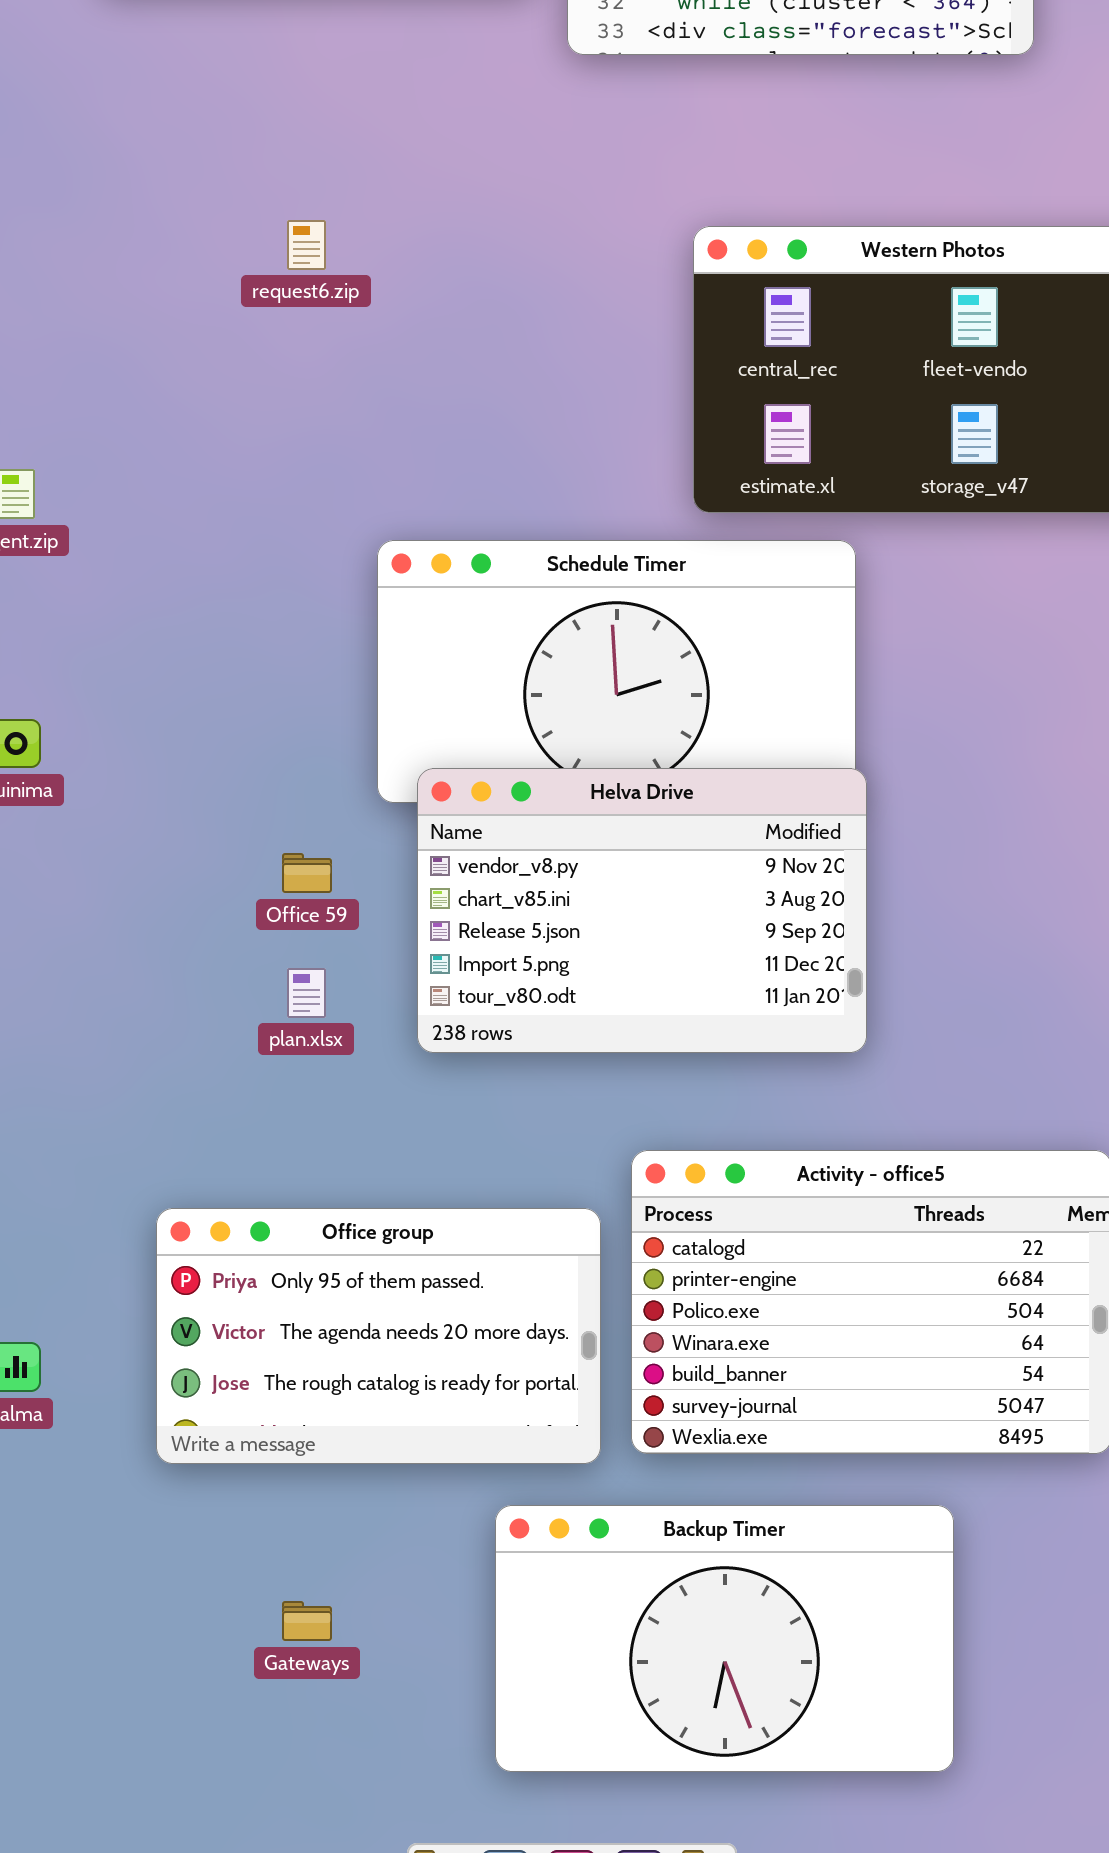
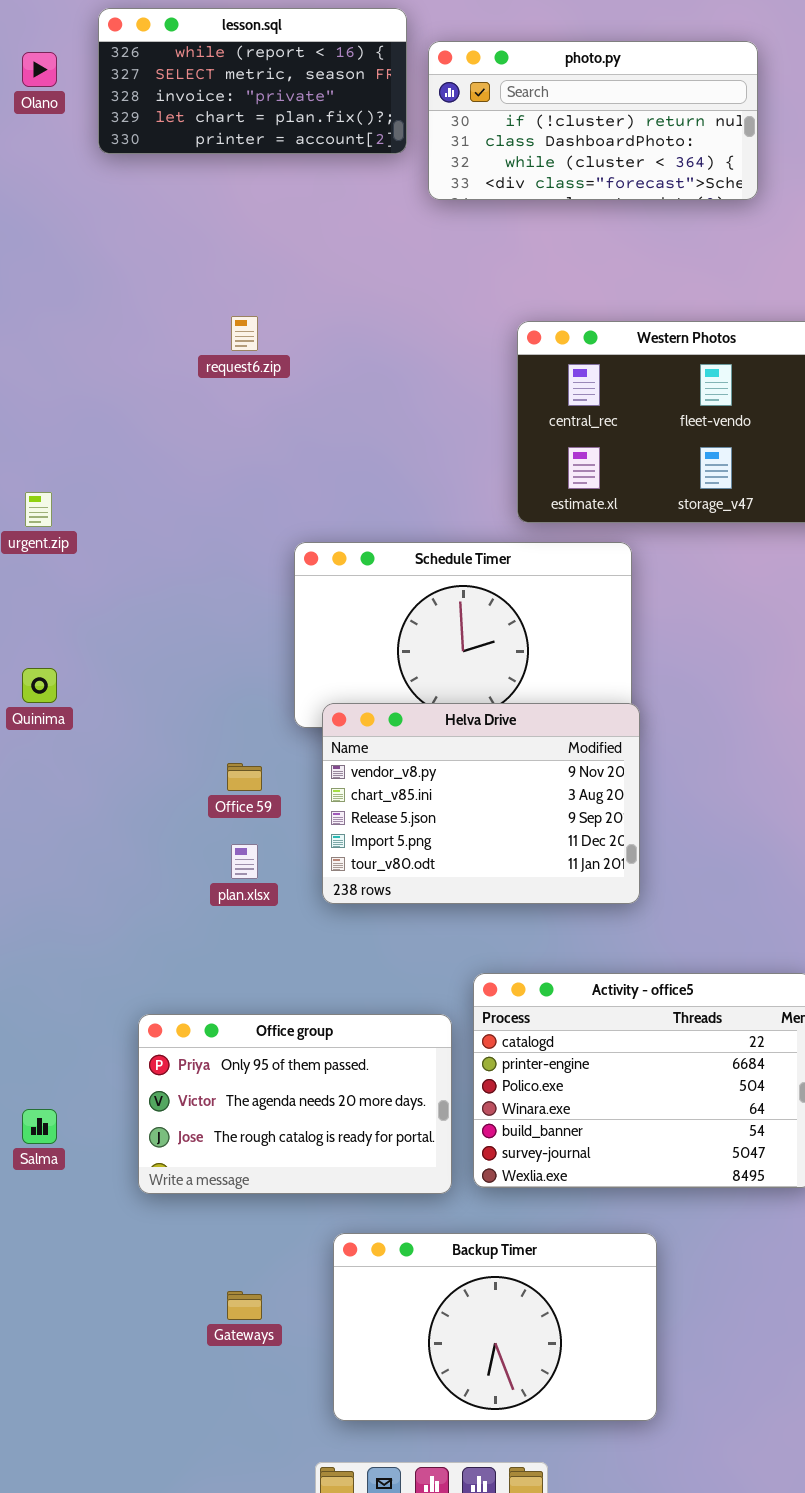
Backup Timer: [495,1505,954,1772] -> [333,1233,657,1421], moved

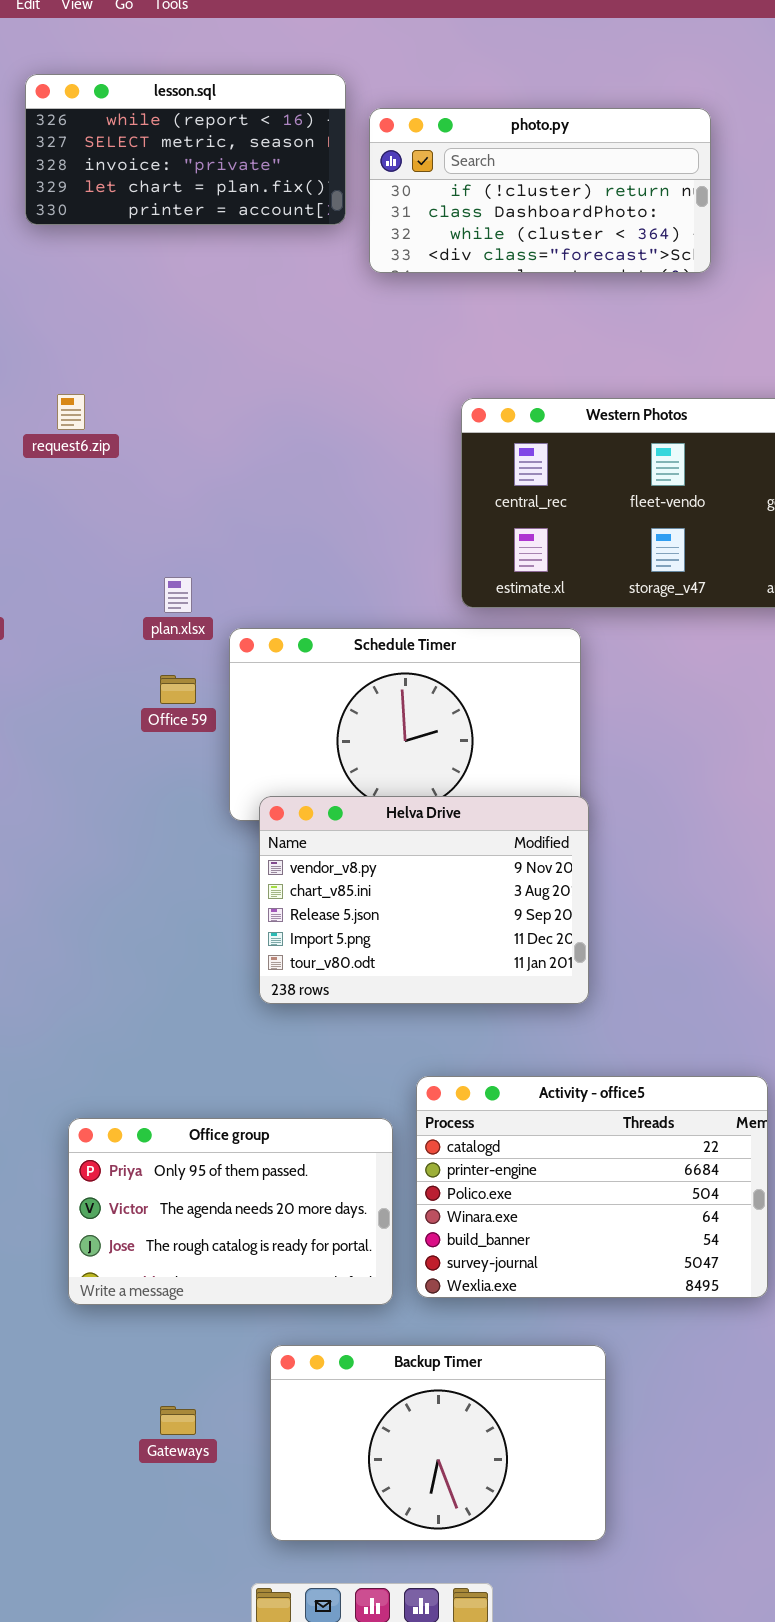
request6.zip: [231,316,258,351] -> [57,394,85,430], moved
Office 59: [227,763,262,791] -> [160,675,196,704], moved
plan.xlsx: [231,844,258,879] -> [164,577,192,613], moved

